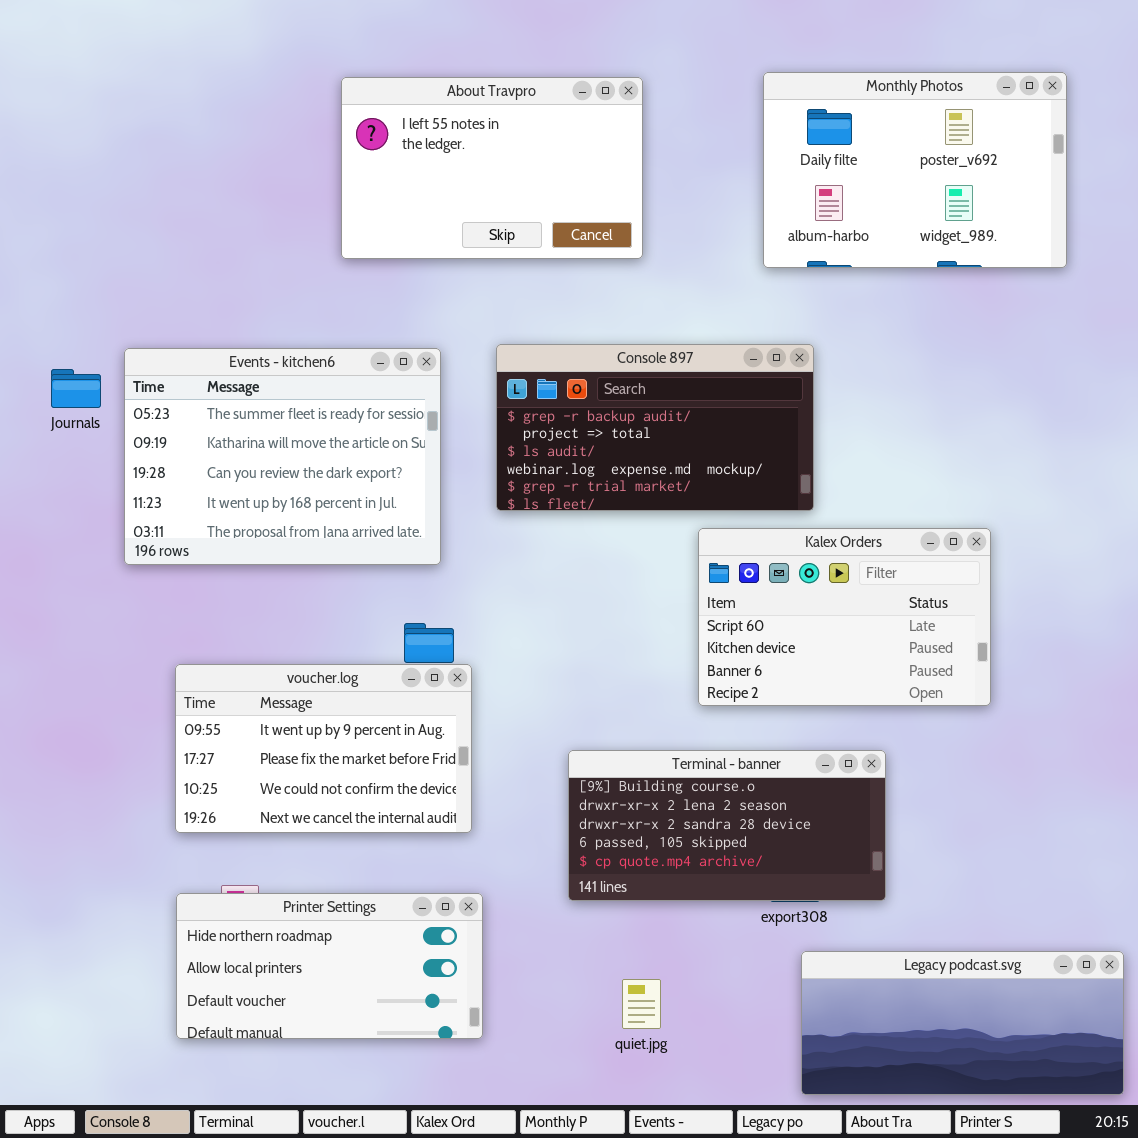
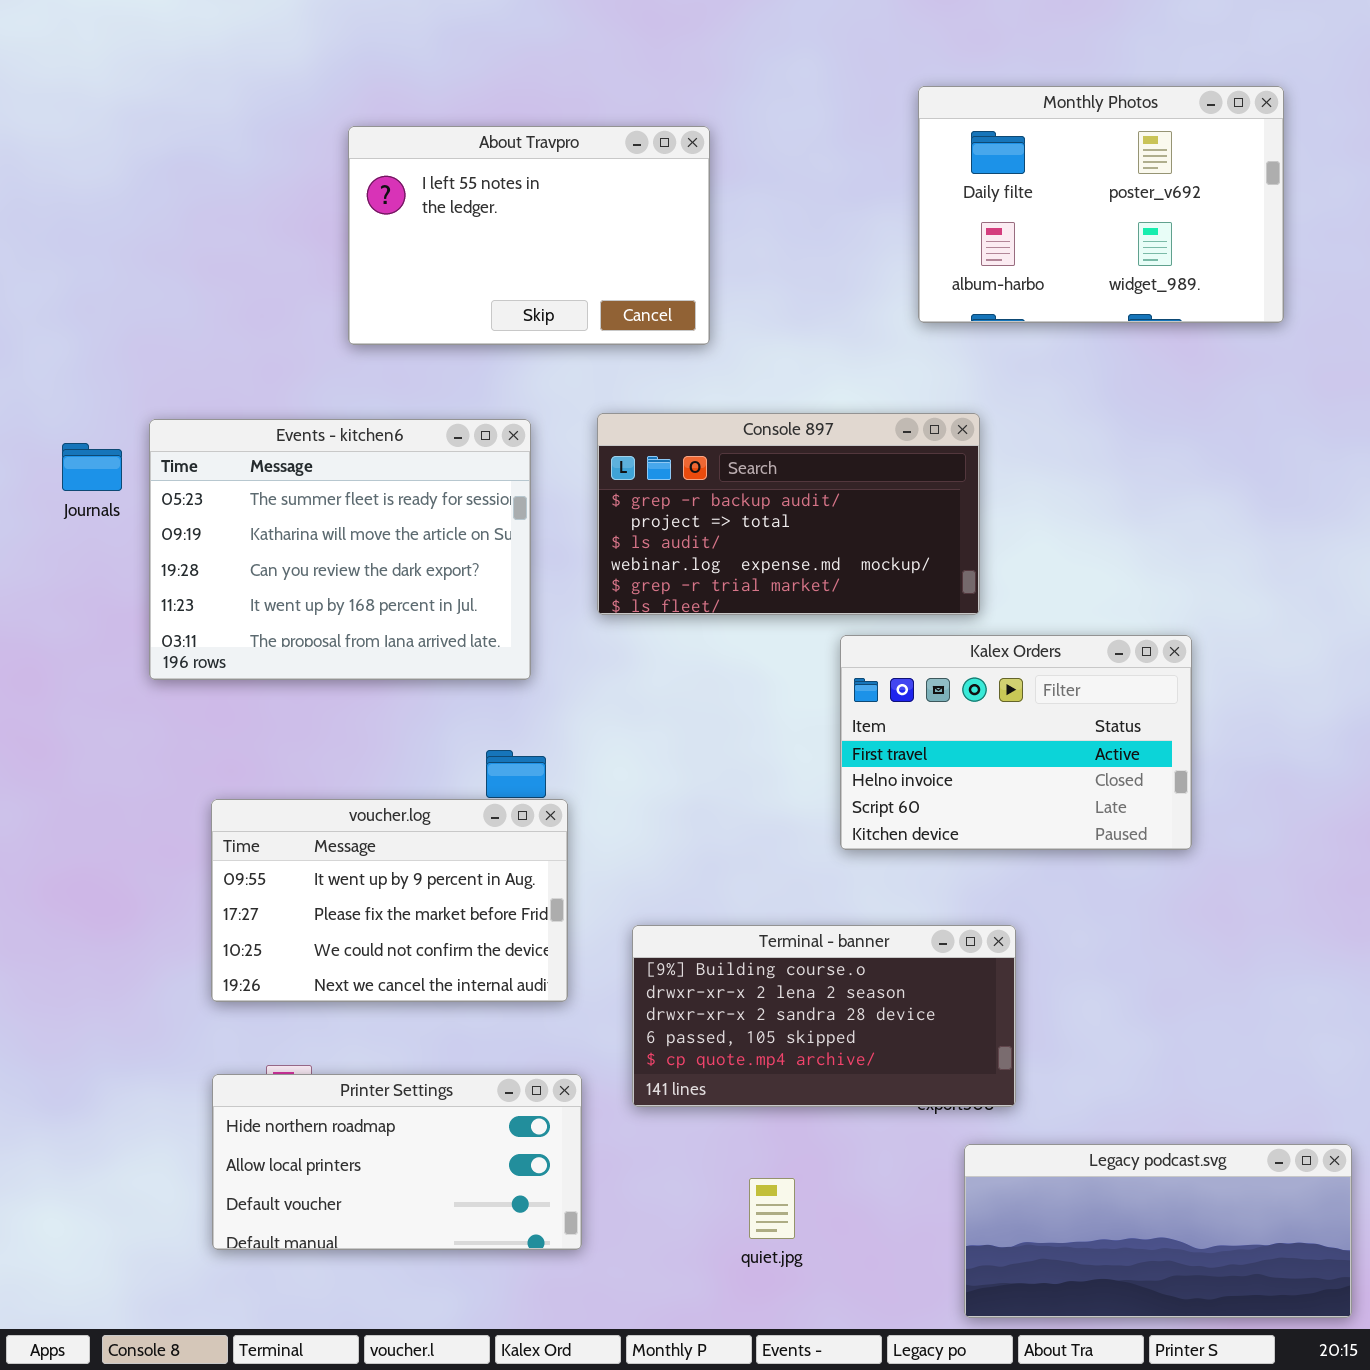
About Travpro: [341,77,643,259] -> [348,126,710,345], moved
Kalex Orders: [698,528,991,706] -> [840,635,1192,850], scrolled up 2 rows
Terminal - banner: [568,750,886,901] -> [632,925,1016,1107], moved

